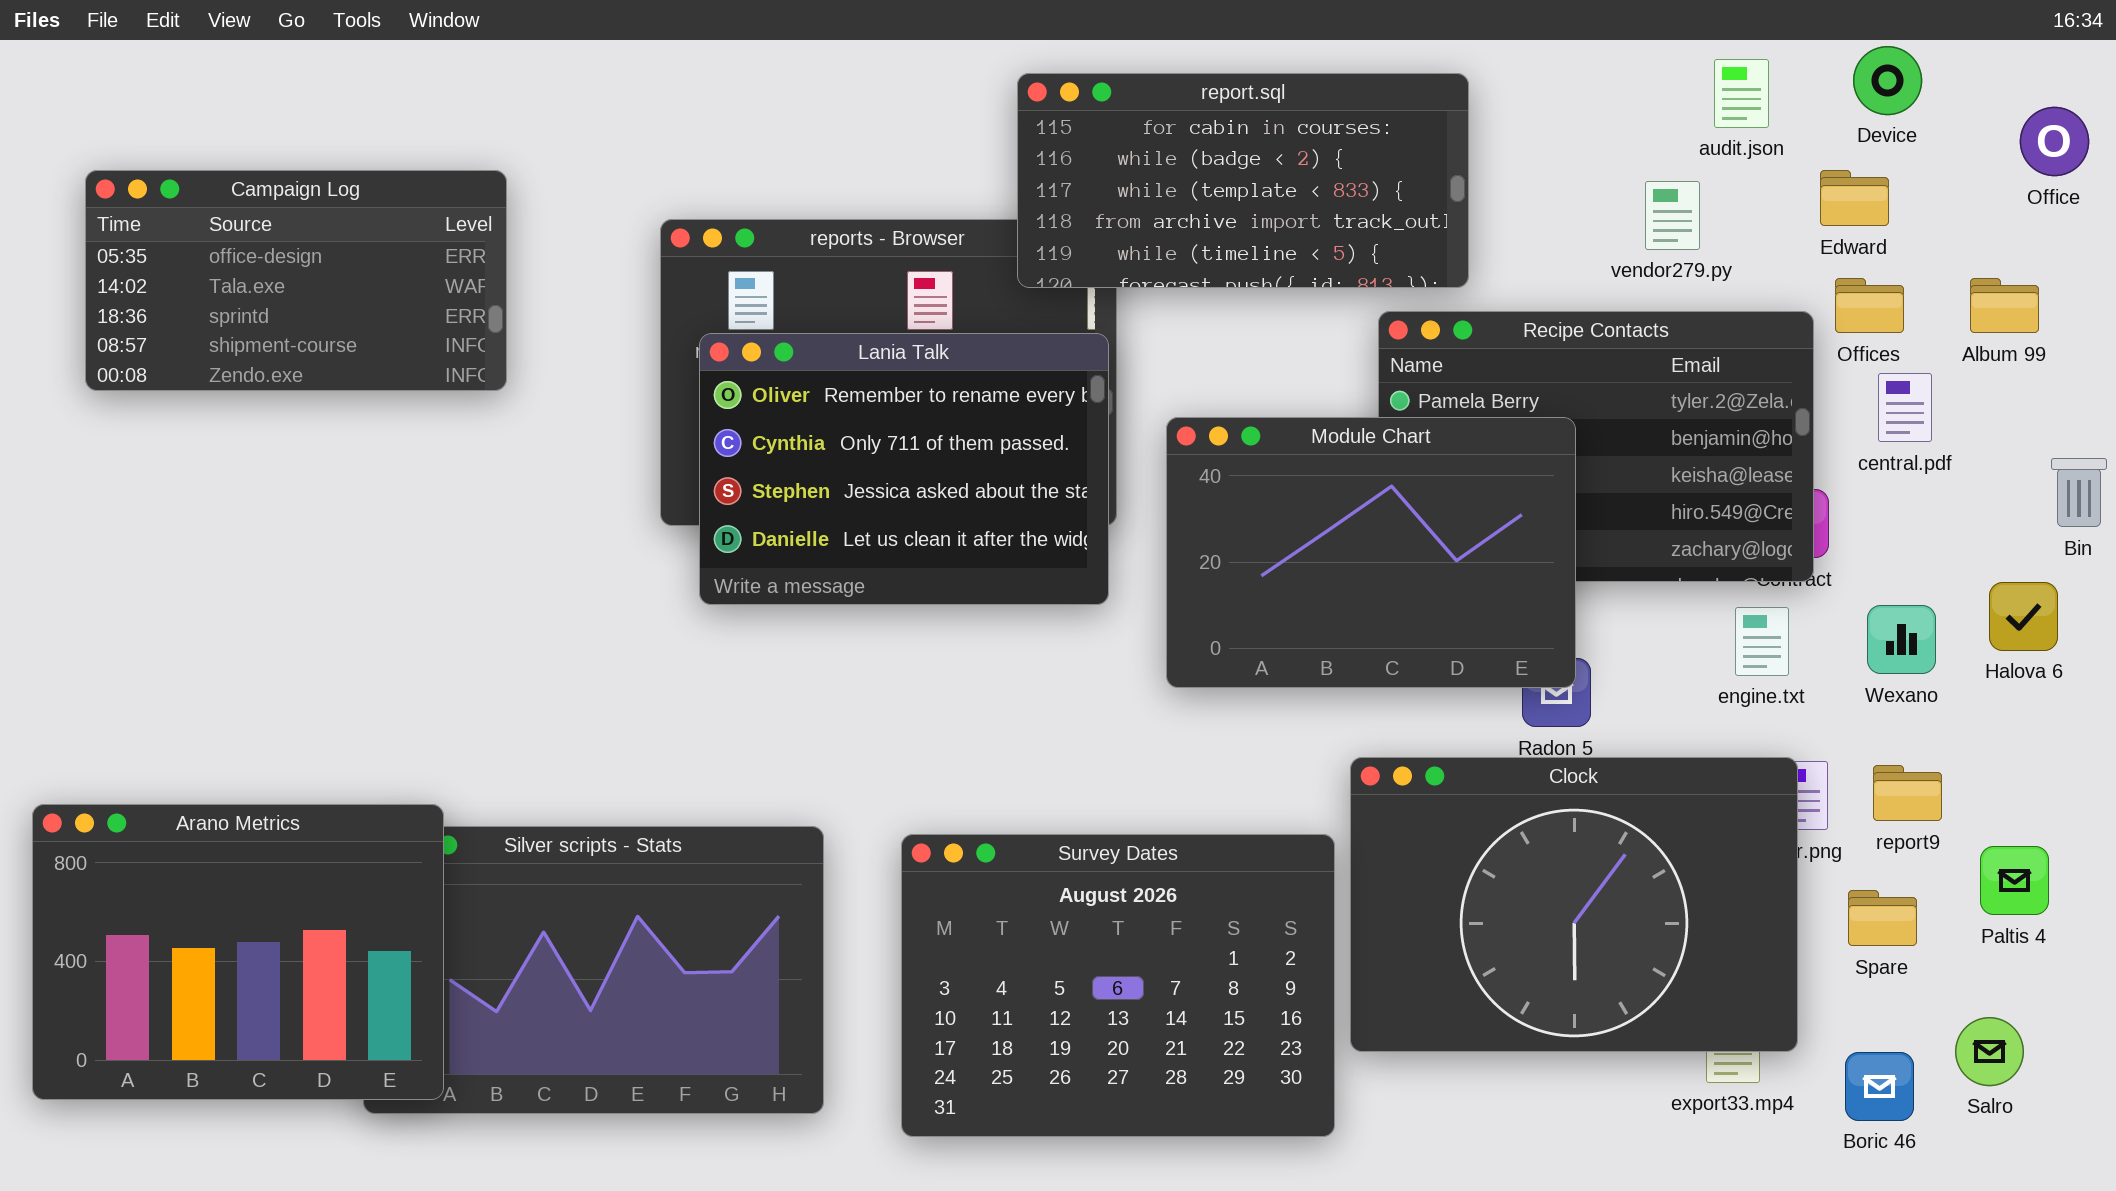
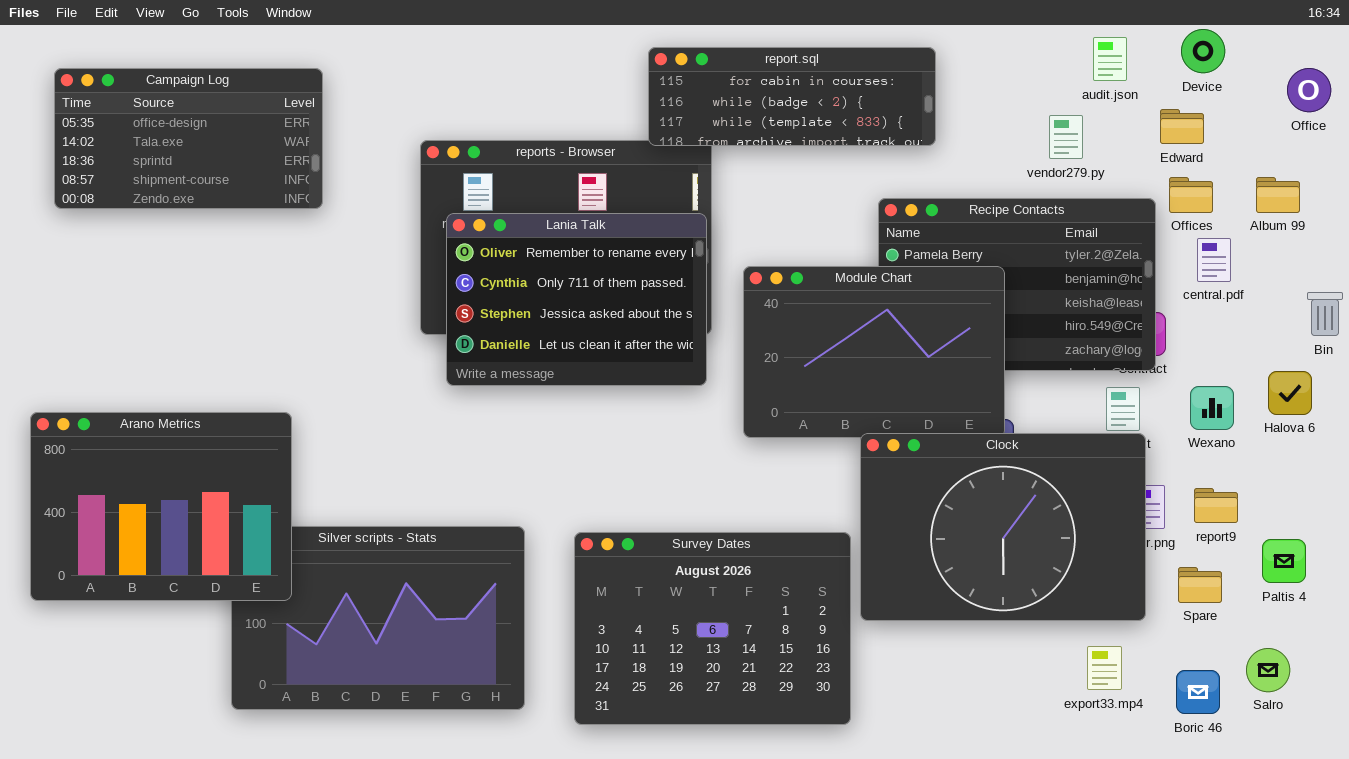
report.sql: [1017,73,1469,288] -> [648,47,936,146], resized
Campaign Log: [85,170,507,391] -> [54,68,323,209], moved
Clock: [1350,757,1798,1052] -> [860,433,1146,621], moved
Arano Metrics: [32,804,444,1100] -> [30,412,292,601], moved

